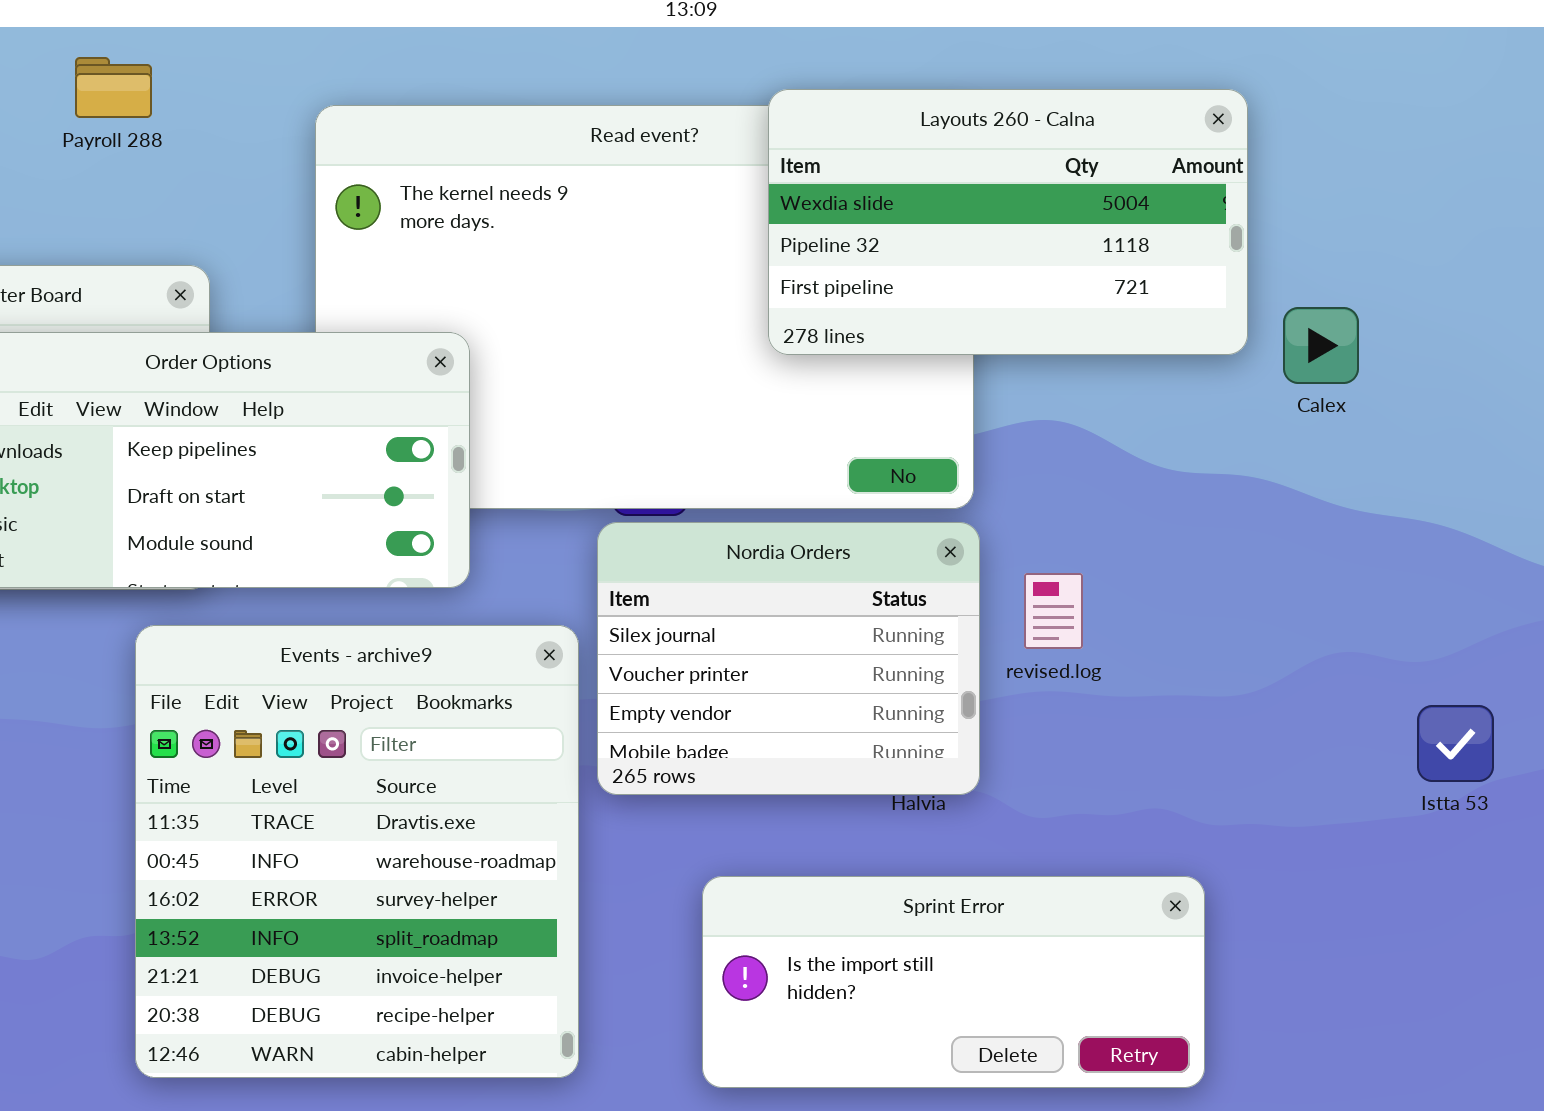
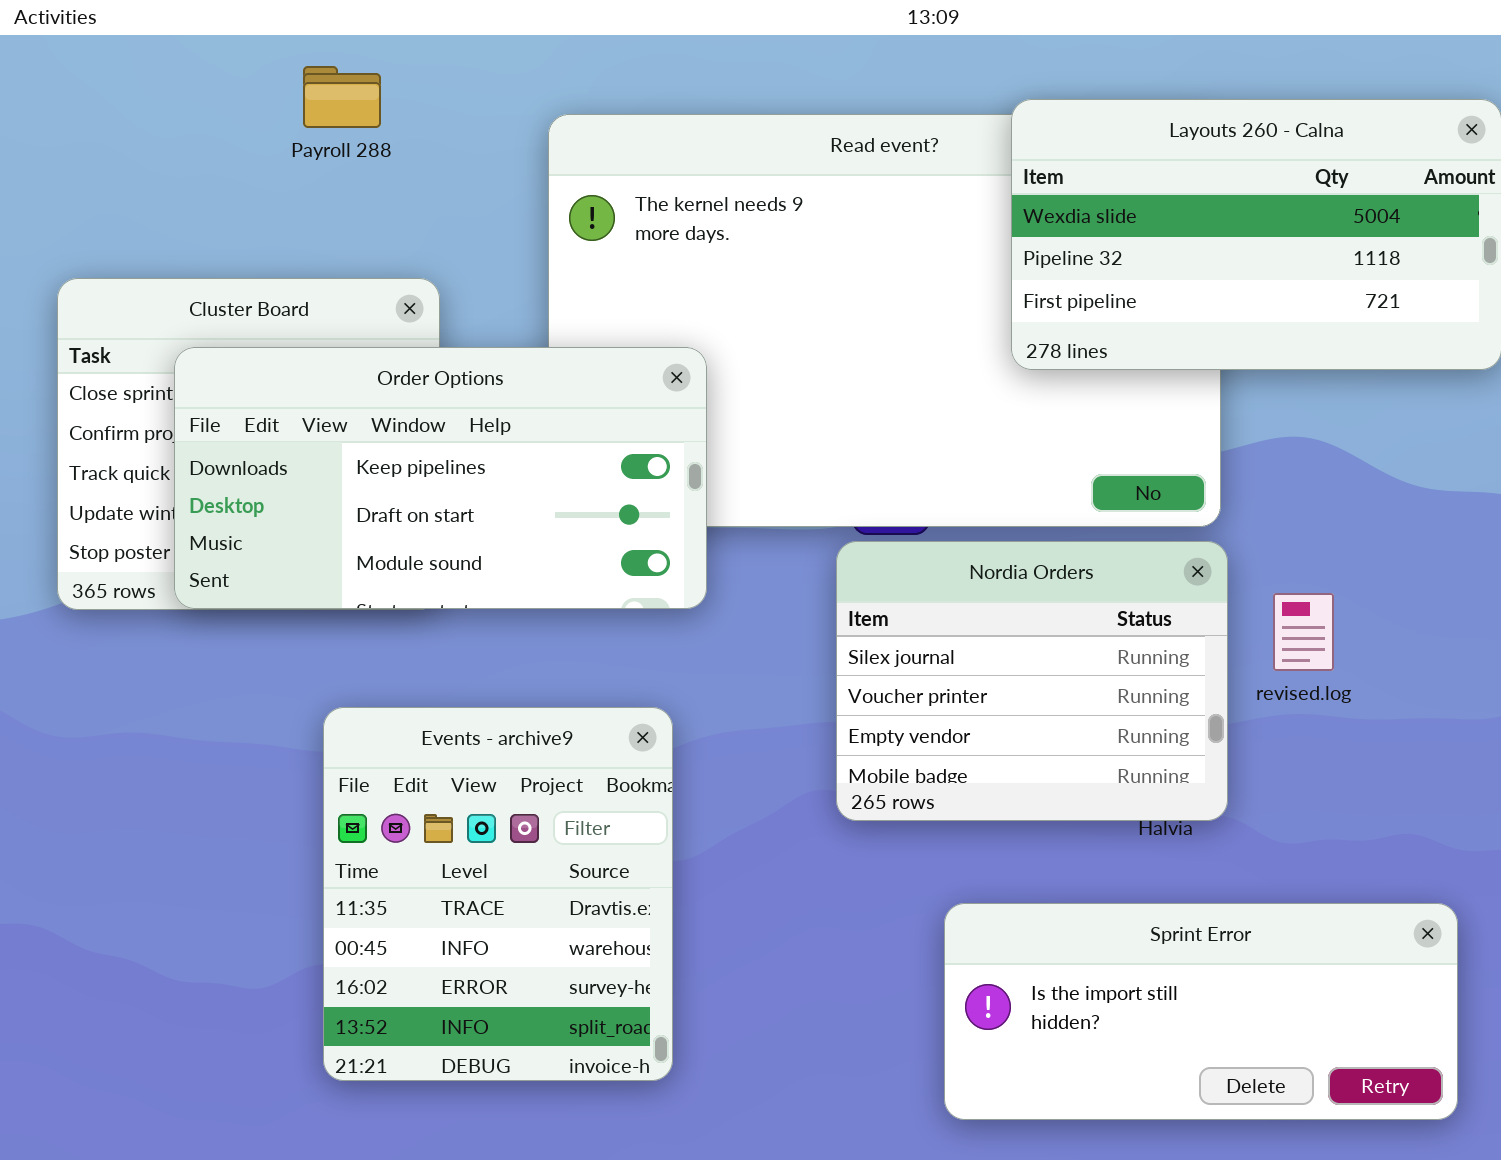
Events - archive9: [135,625,579,1078] -> [323,707,673,1081], moved, resized

